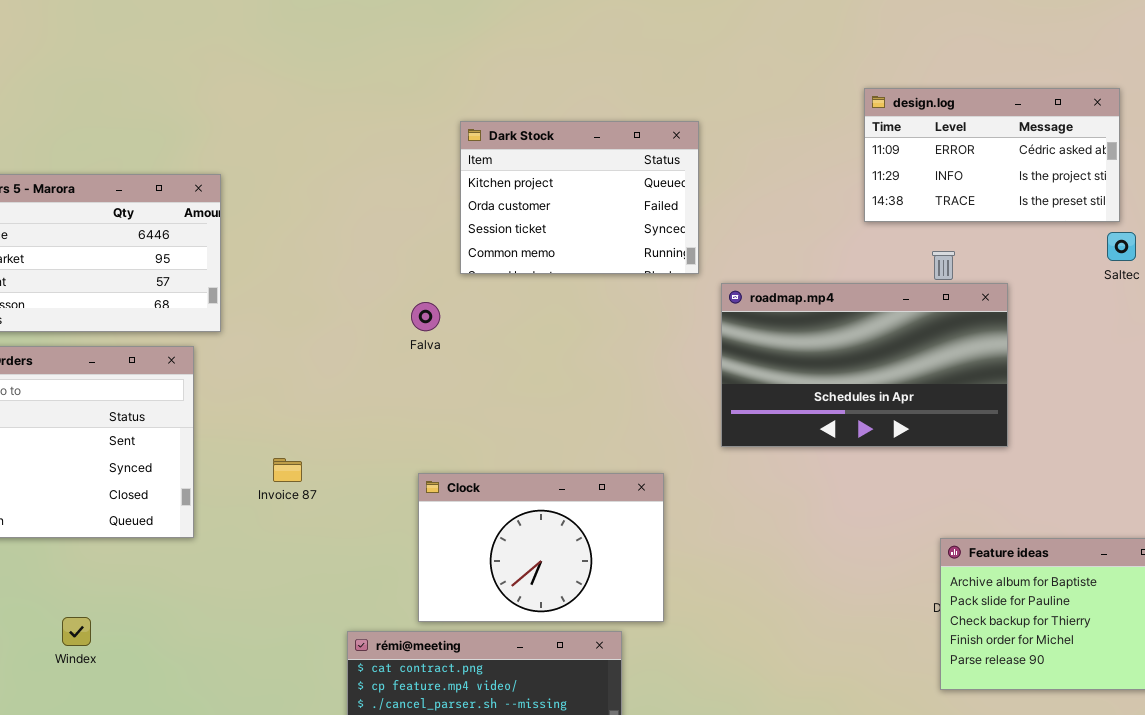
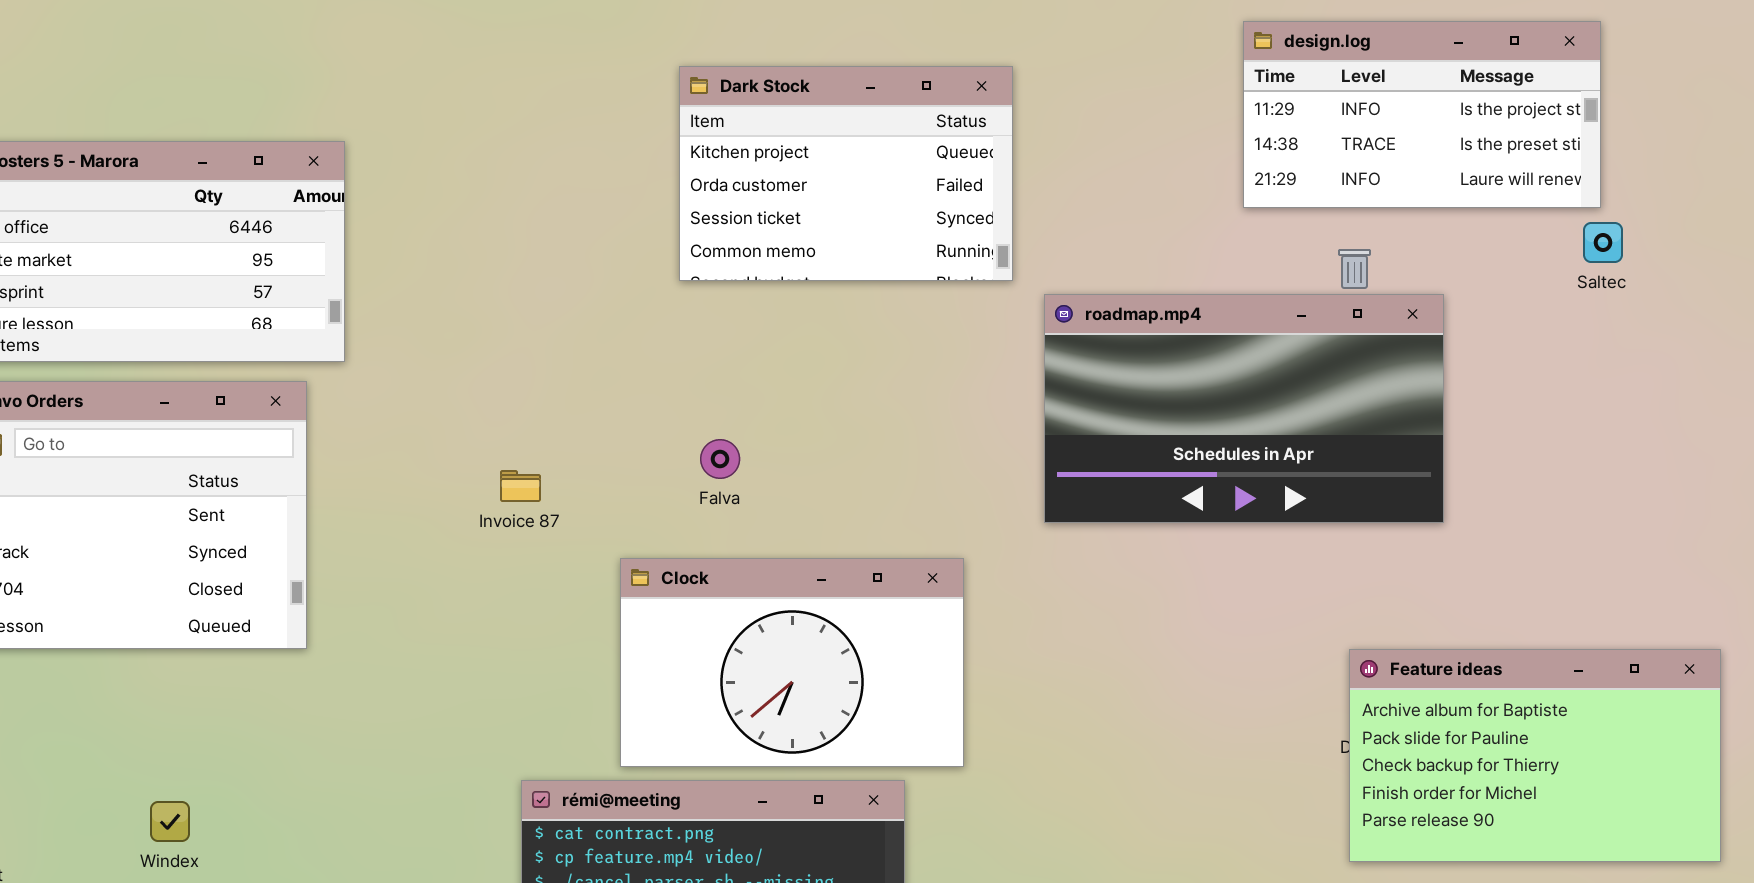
design.log: [864,88,1120,222] -> [1243,21,1601,208], scrolled down 1 row
Falva: [411,302,440,331] -> [700,439,740,479], moved
Invoice 87: [273,458,302,482] -> [500,470,541,502], moved
Windex: [62,617,91,646] -> [150,801,190,842], moved

